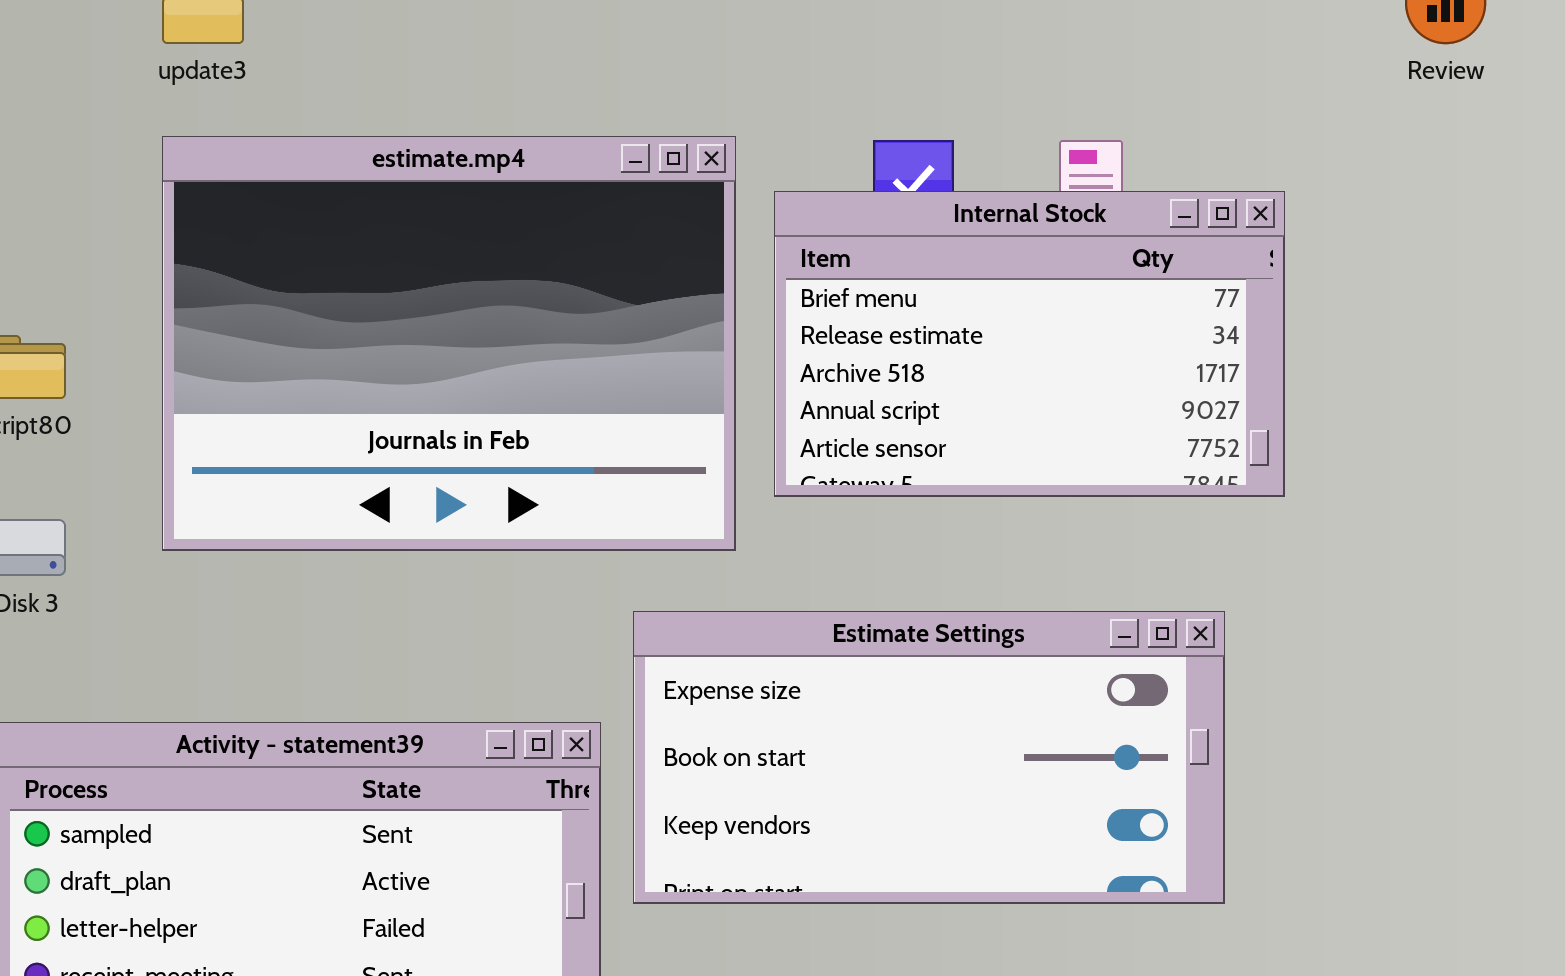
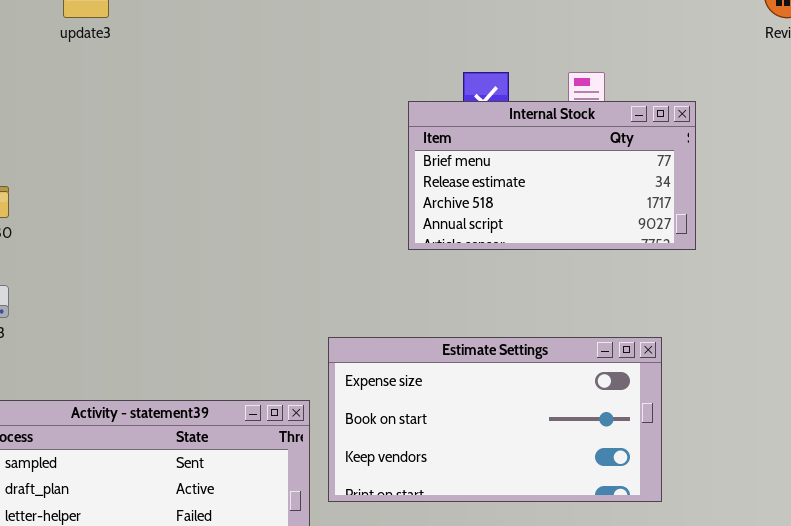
estimate.mp4: [162,136,736,551] -> none, closed
Internal Stock: [774,191,1285,497] -> [408,101,696,250], resized

